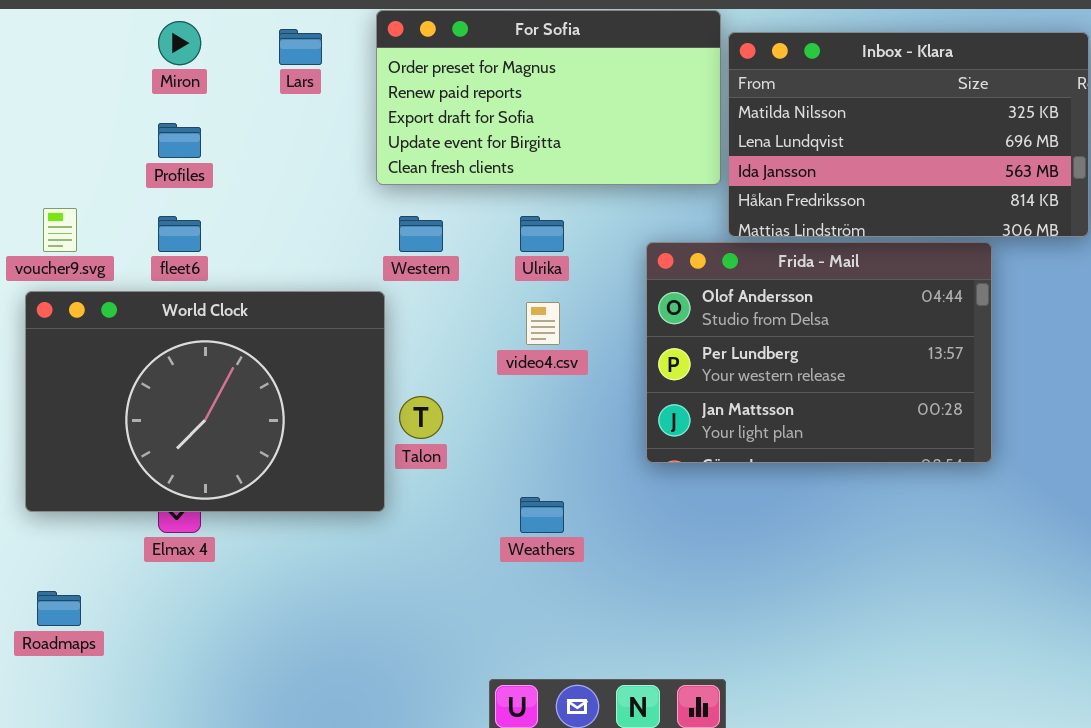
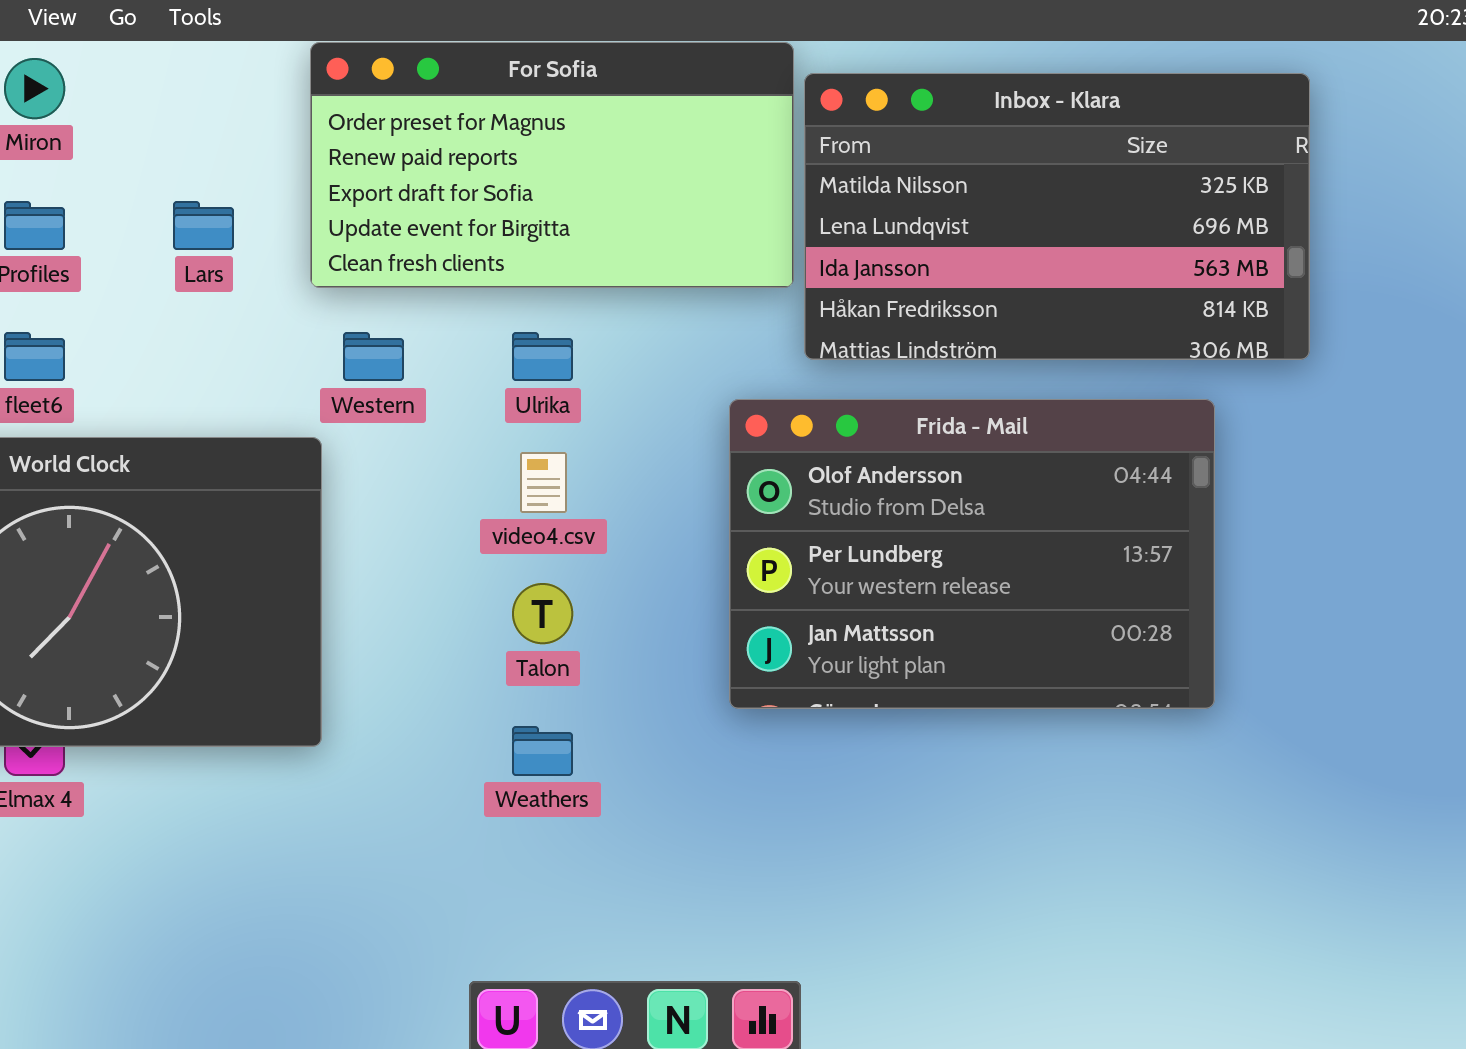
Lars: [279,29,322,65] -> [173,201,234,250], moved
Frida - Mail: [646,242,992,463] -> [729,399,1215,709], moved
Talon: [399,396,443,439] -> [512,583,573,644], moved

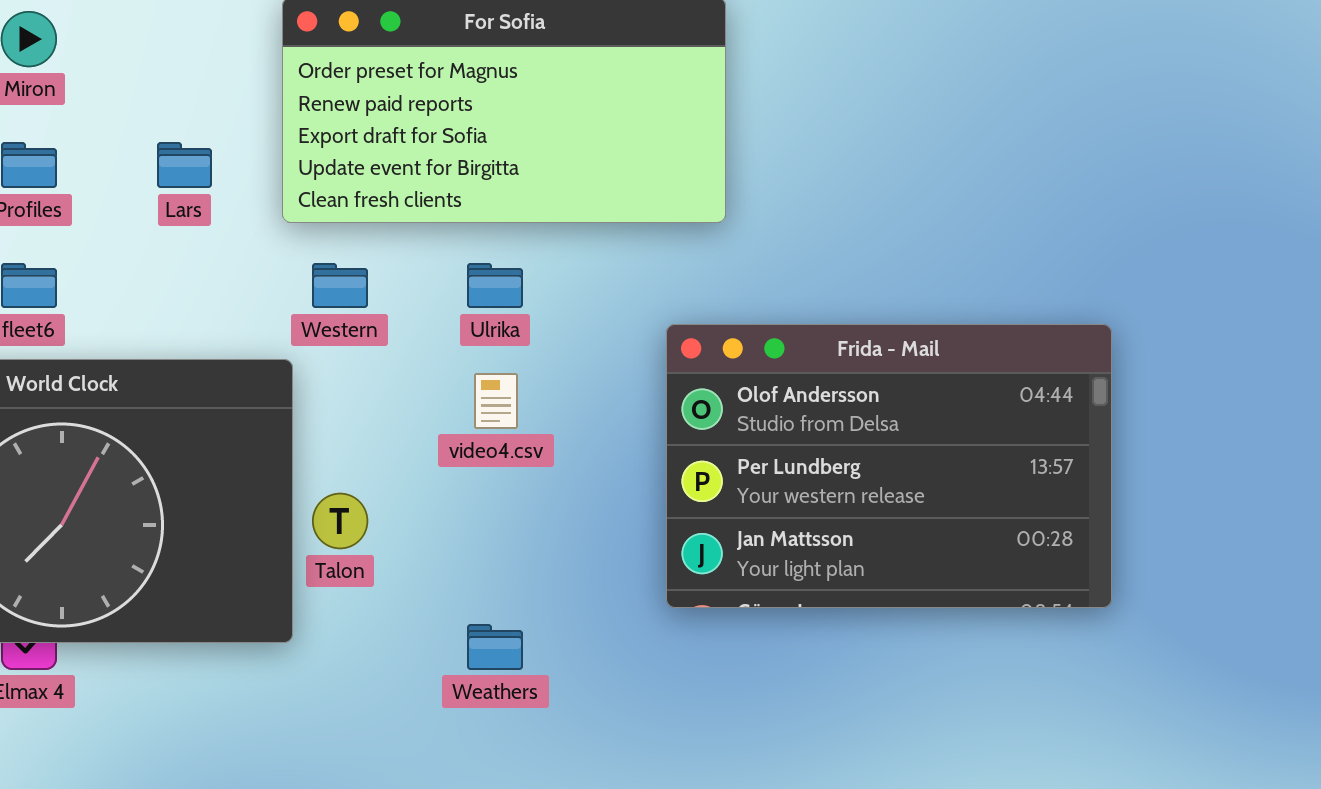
Inbox - Klara: [804,73,1310,360] -> none, closed
Talon: [512,583,573,644] -> [312,493,368,549], moved

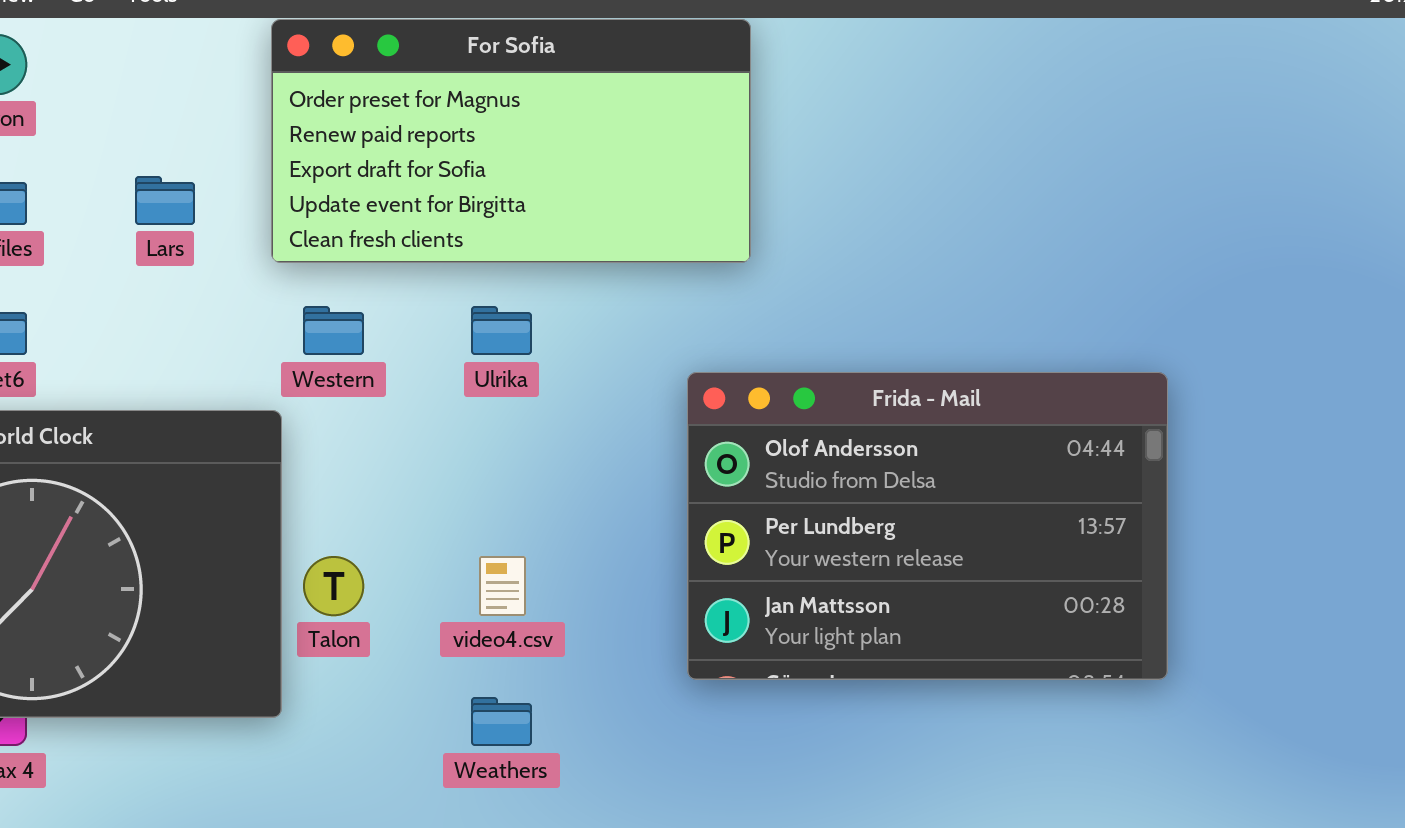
video4.csv: [474,373,518,429] -> [479,556,526,616], moved

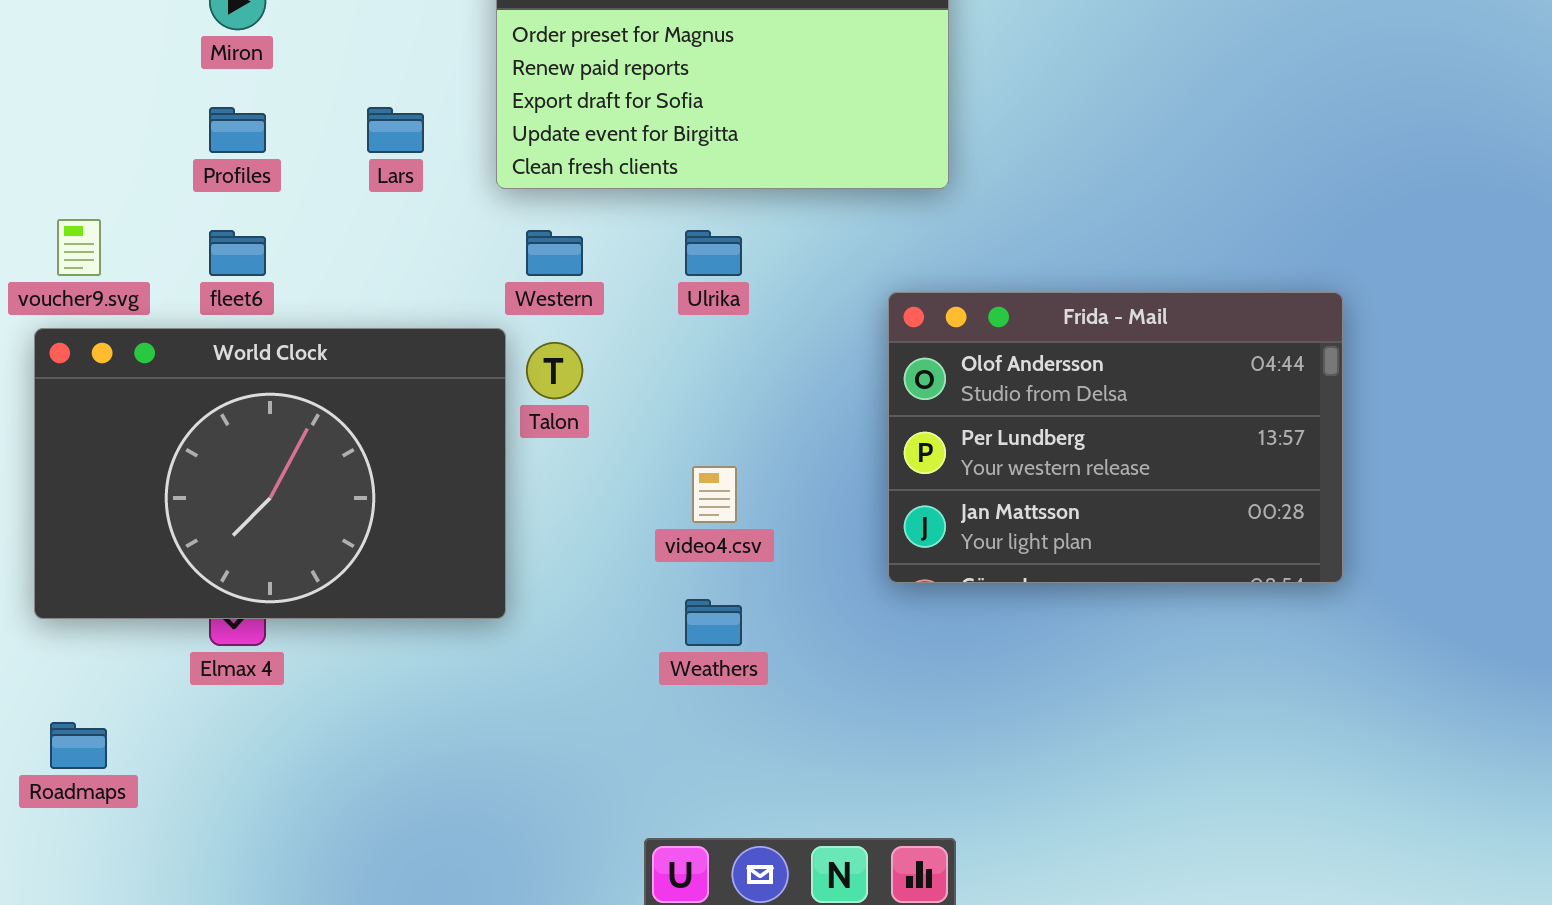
Talon: [303,556,364,616] -> [526,342,583,399], moved

